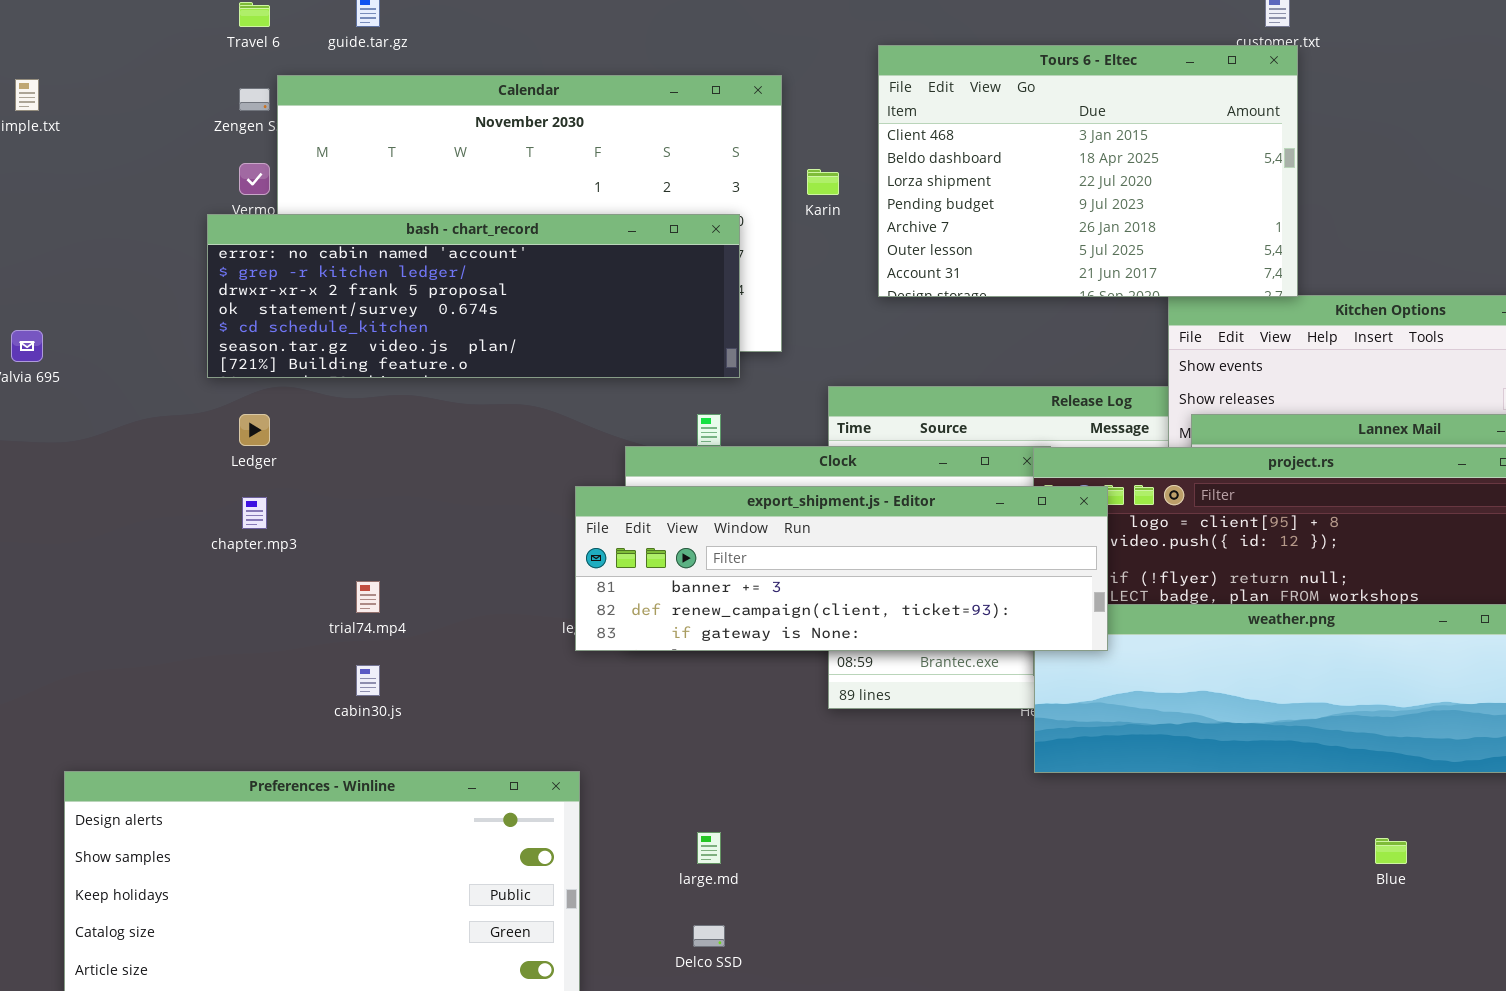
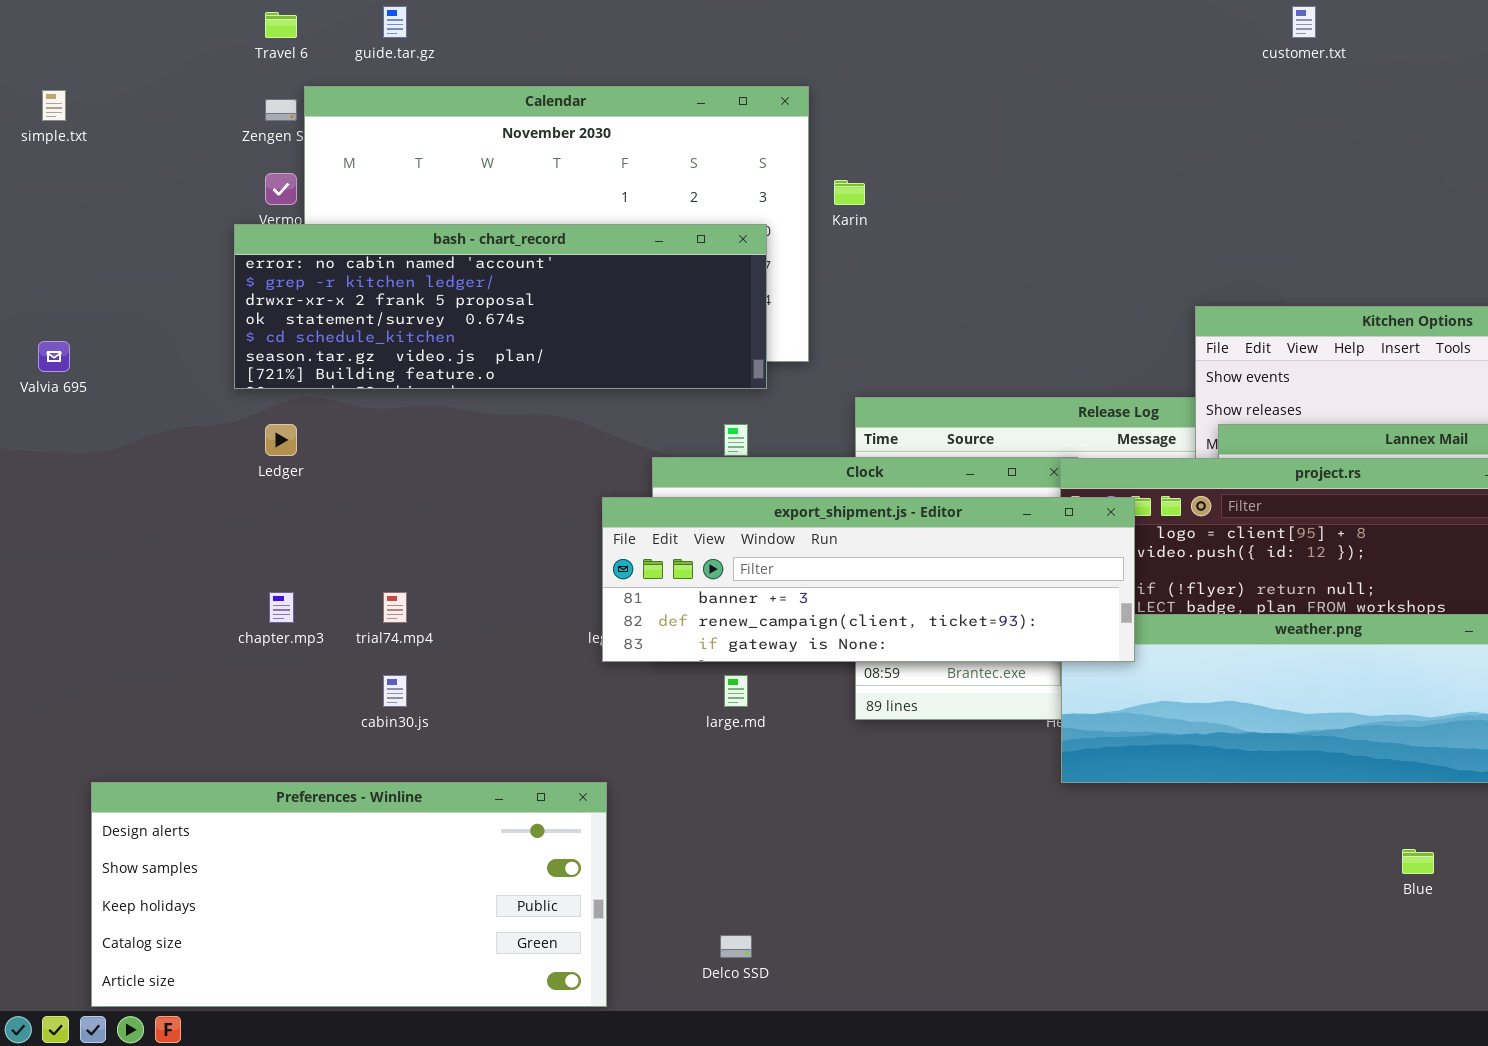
Tours 6 - Eltec: [878,45,1298,297] -> none, closed
chapter.mp3: [242,497,267,529] -> [269,592,294,623], moved
large.md: [697,832,721,864] -> [724,675,748,707], moved

